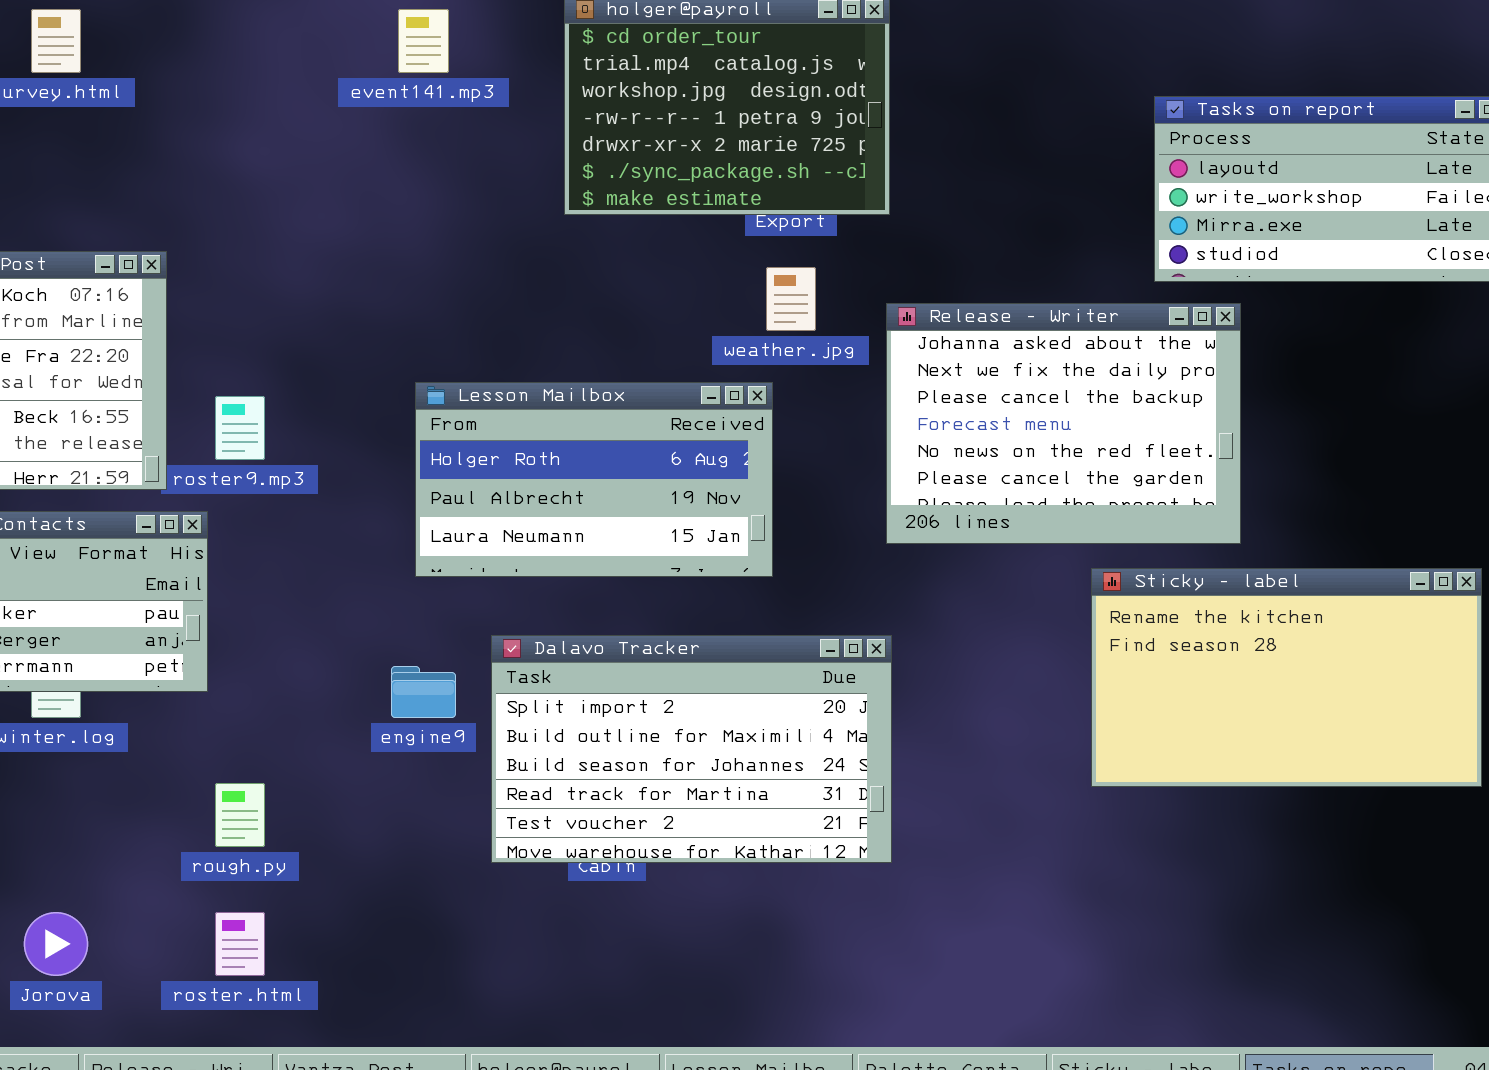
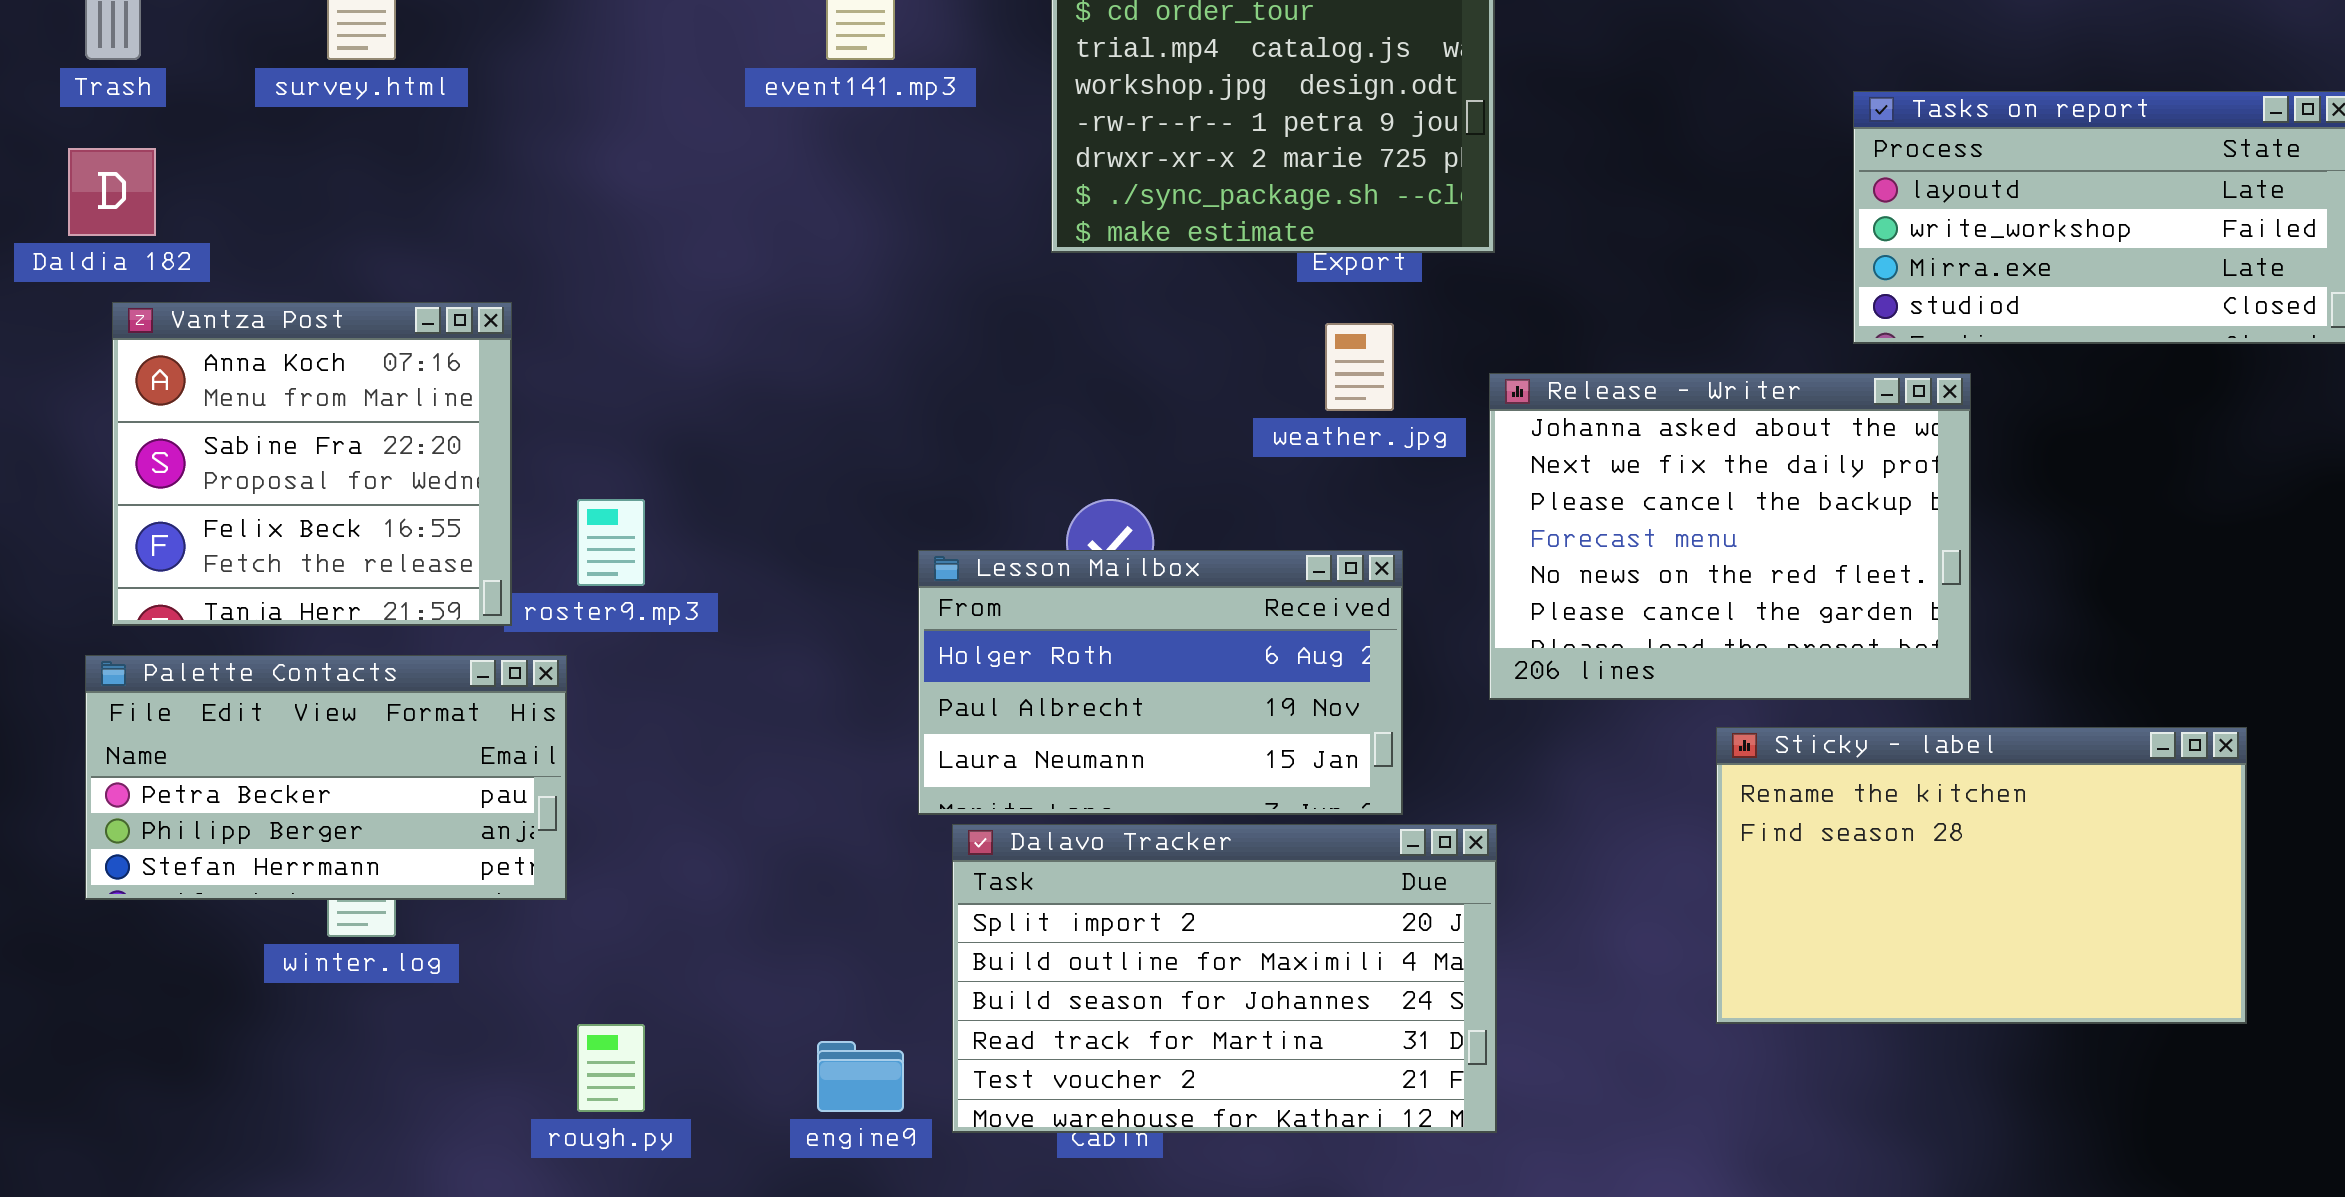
Lesson Mailbox: [415,382,773,577] -> [918,550,1403,815], moved
Sticky - label: [1091,568,1482,787] -> [1716,727,2247,1024], moved
engine9: [391,666,456,718] -> [817,1041,904,1112], moved

